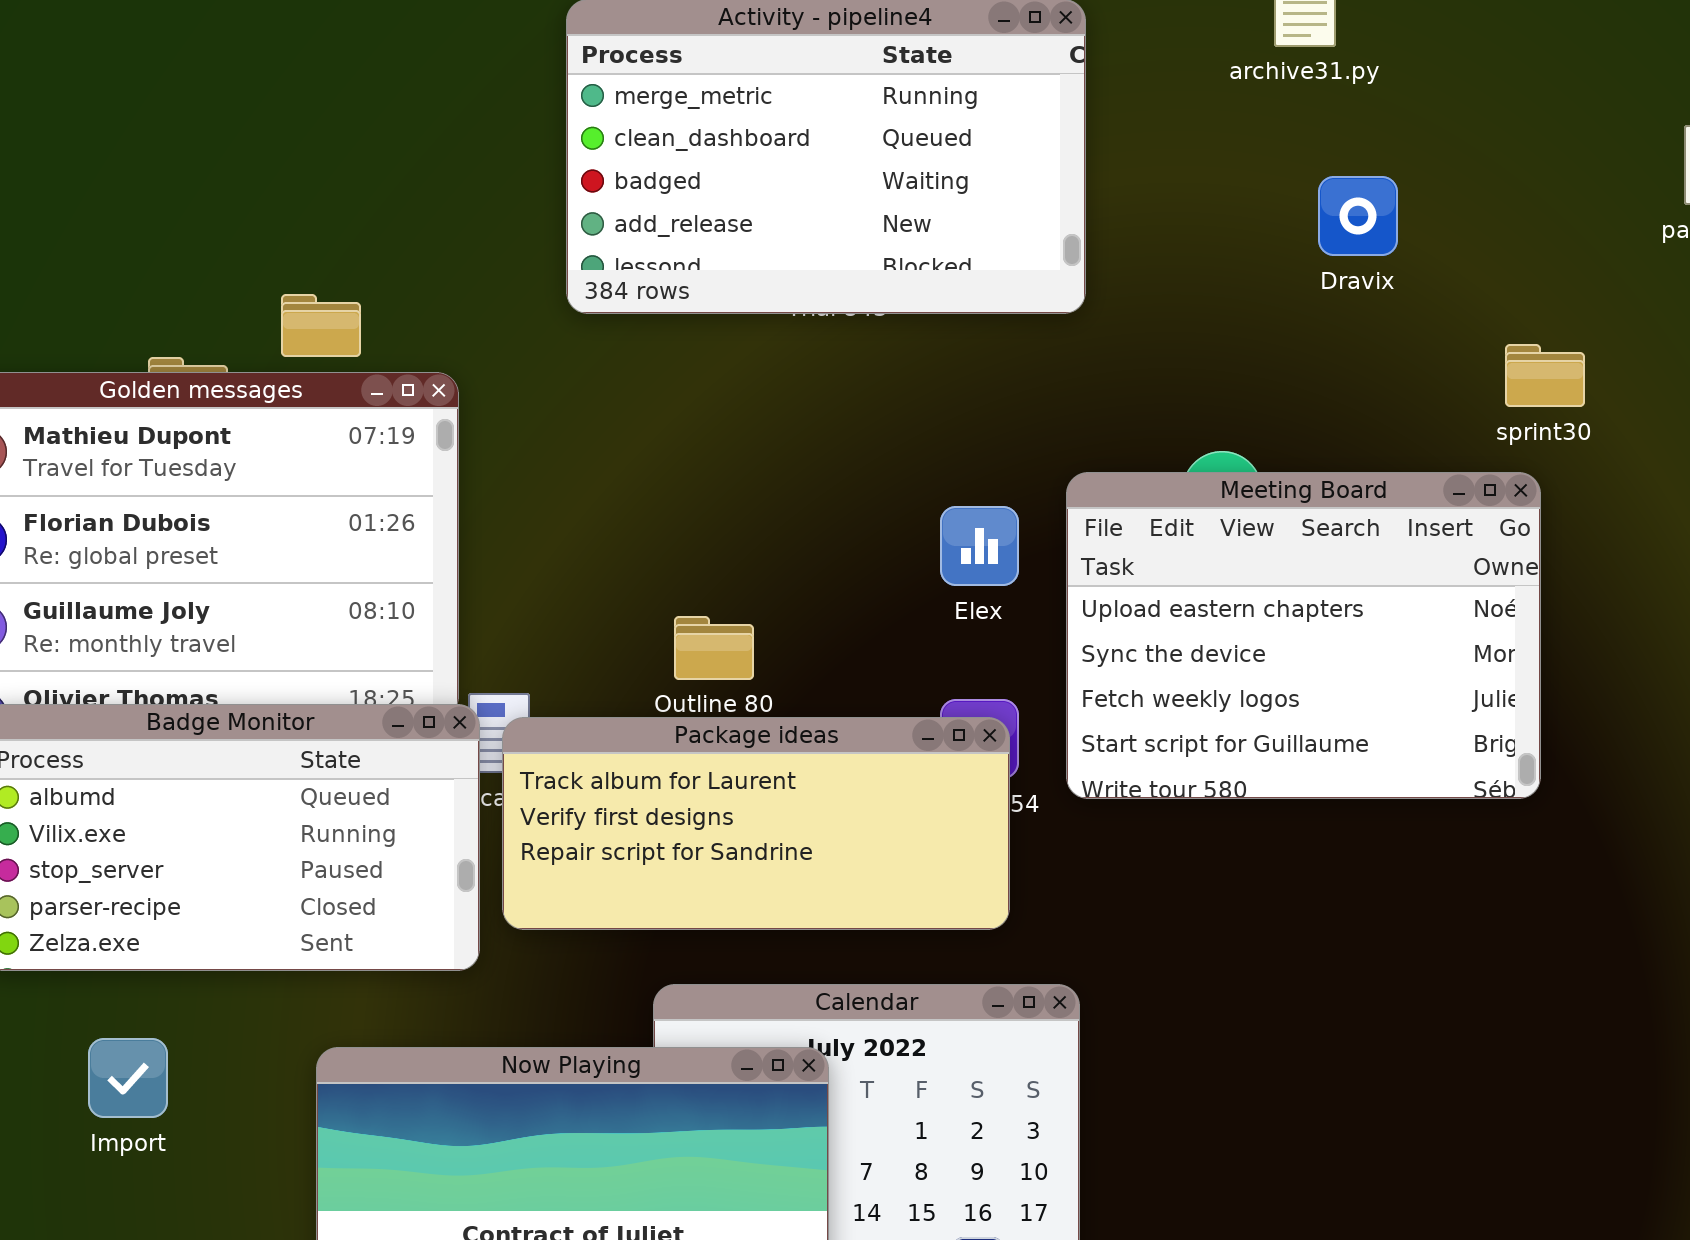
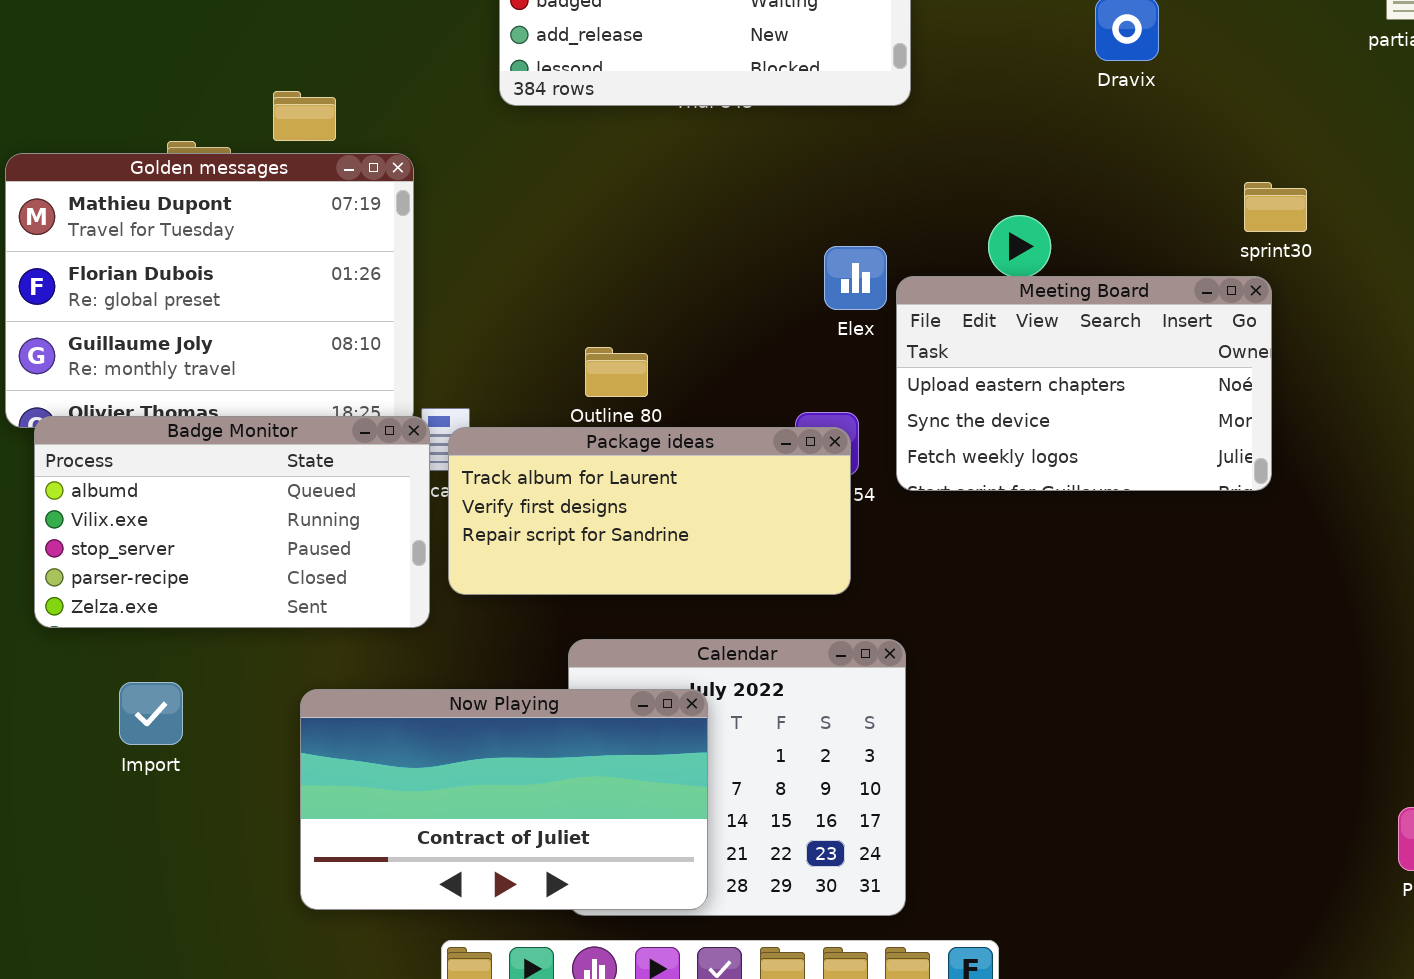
sprint30: [1505,344,1585,407] -> [1244,182,1307,232], moved
Meeting Board: [1066,472,1541,799] -> [896,276,1272,491], resized
Elex: [940,506,1019,586] -> [824,246,887,310], moved

